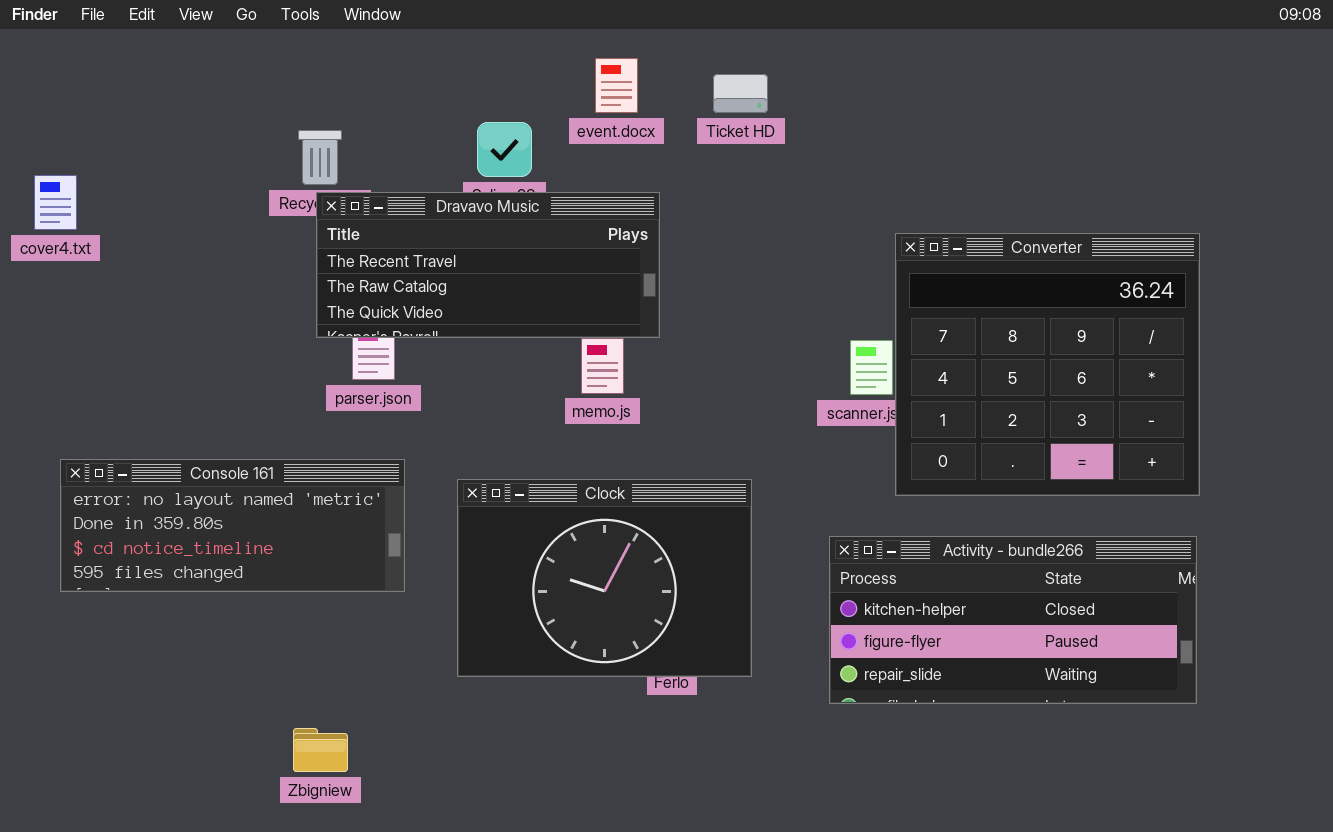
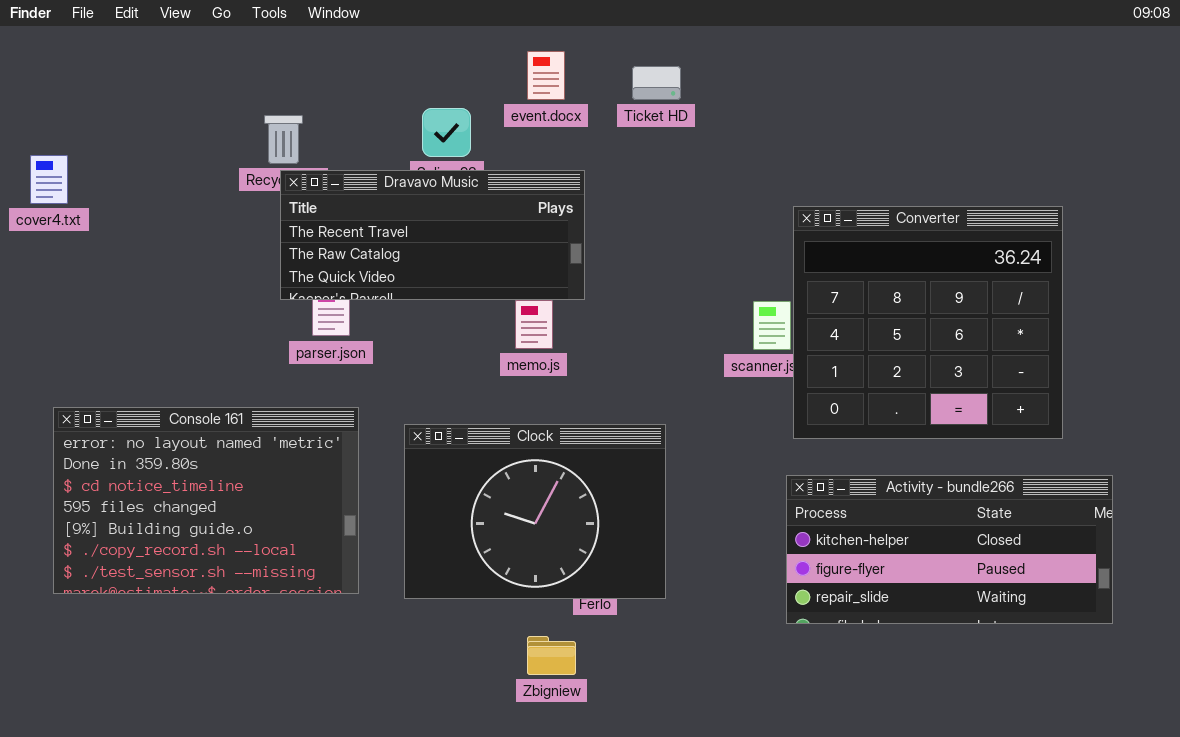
Console 161: [60,459,405,592] -> [53,407,359,594], resized
Activity - bundle266: [829,536,1197,704] -> [786,475,1113,624], moved
Zbigniew: [293,728,348,772] -> [527,636,576,675], moved

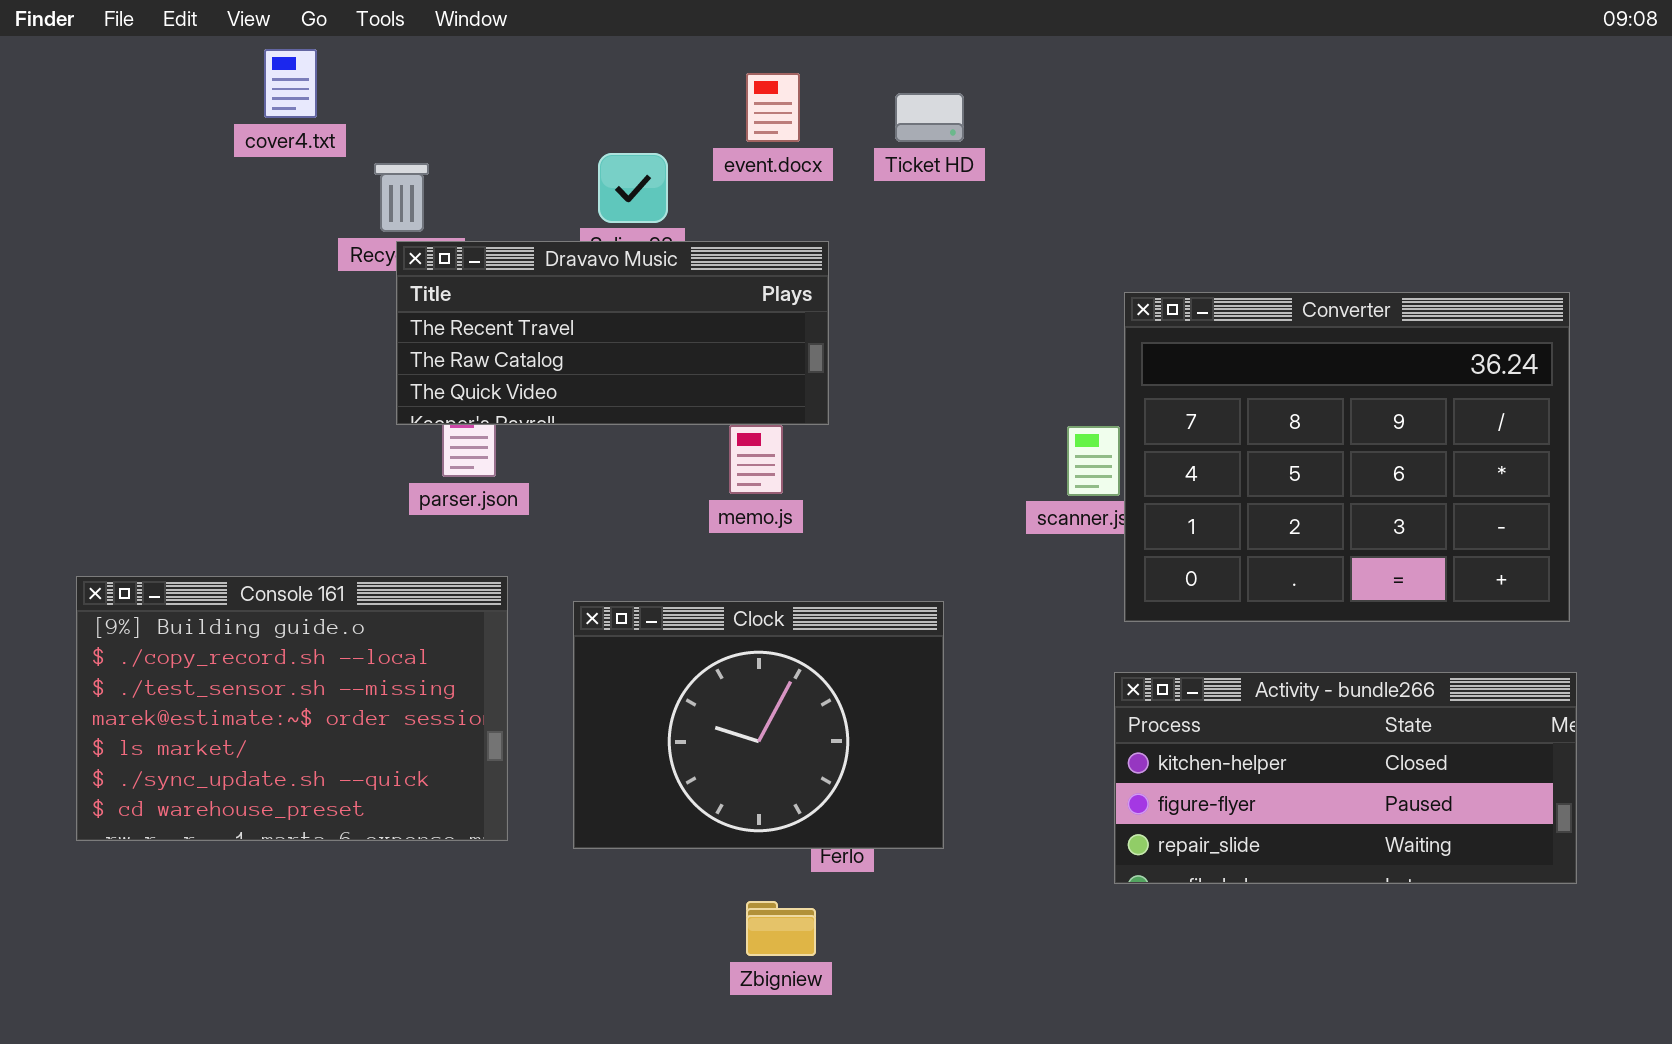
cover4.txt: [30,155,68,204] -> [264,49,317,118], moved
Converter: [793,206,1063,439] -> [1124,292,1570,622], resized
Console 161: [53,407,359,594] -> [76,576,508,841], scrolled down 4 rows

